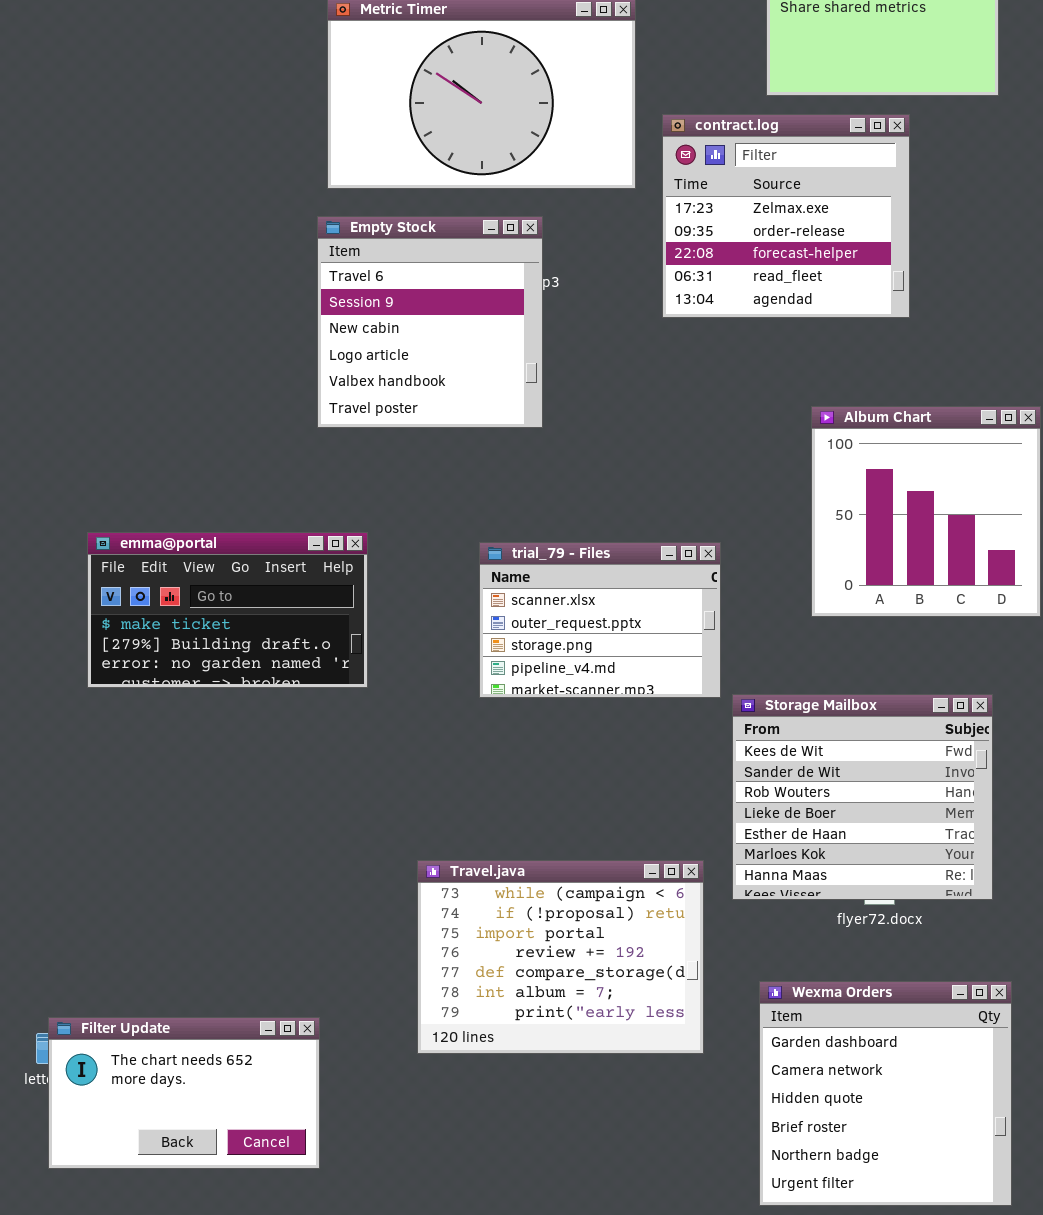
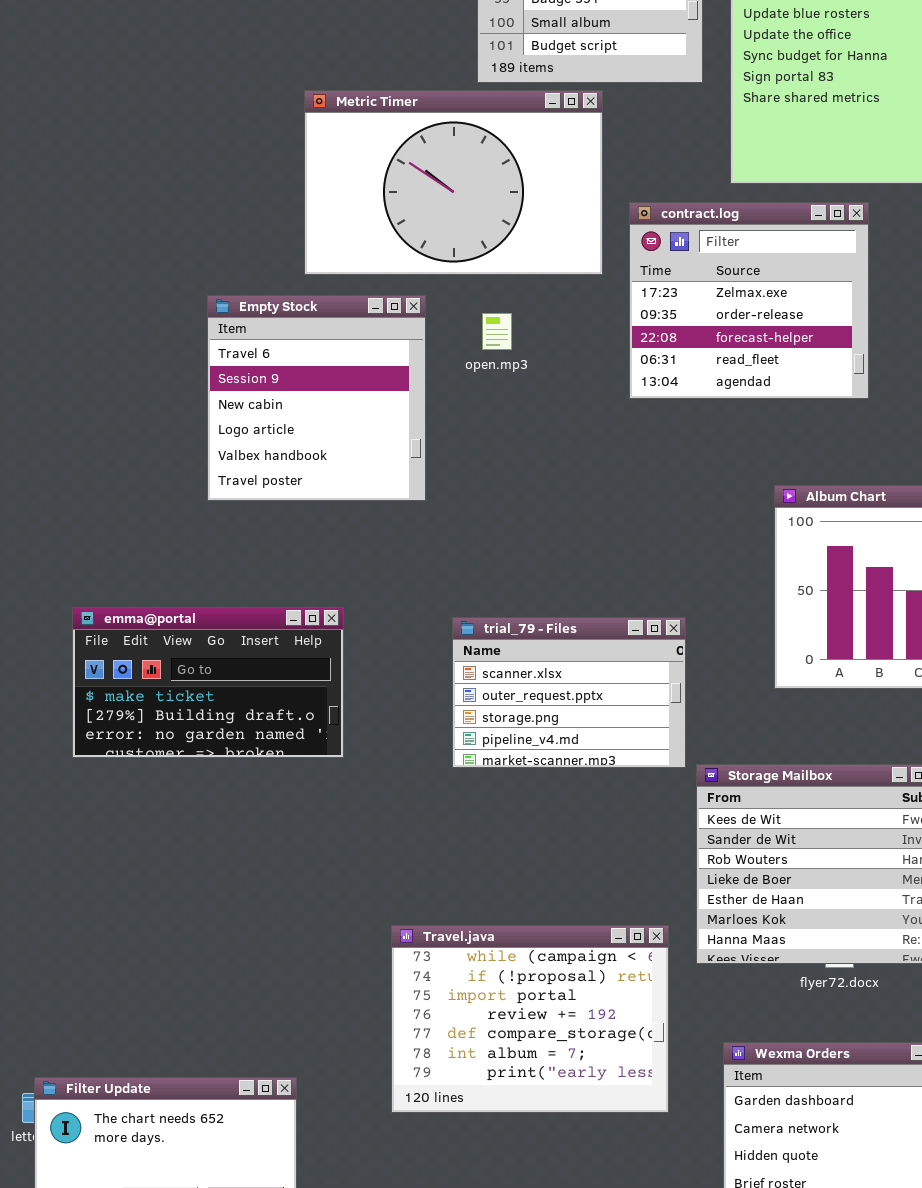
Empty Stock: [317,216,543,428] -> [207,295,426,501], moved

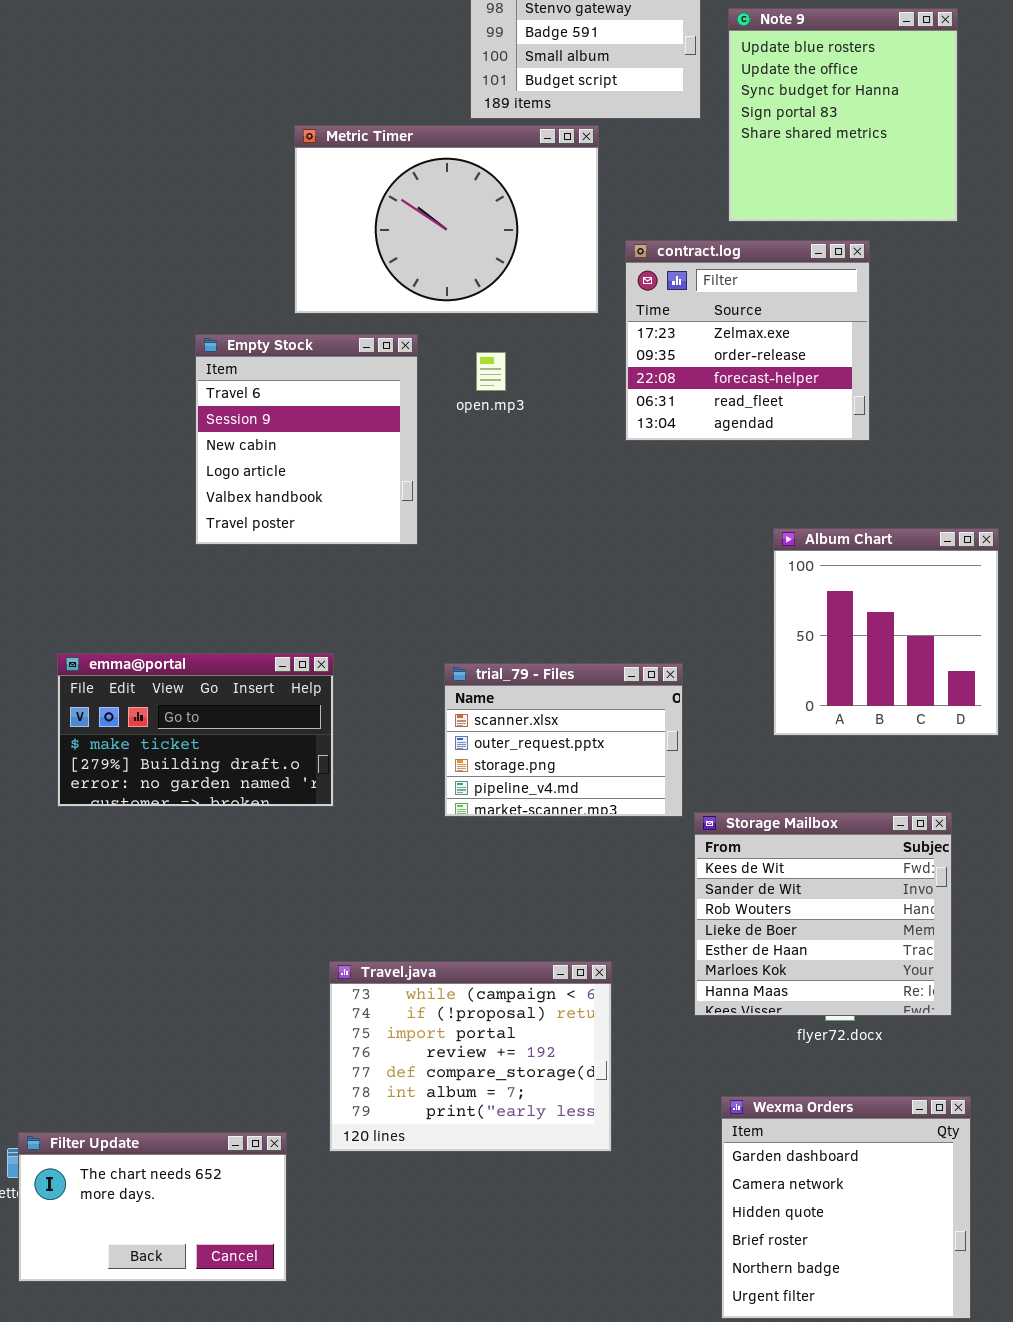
Travel.java: [391,925,669,1113] -> [329,961,612,1152], moved

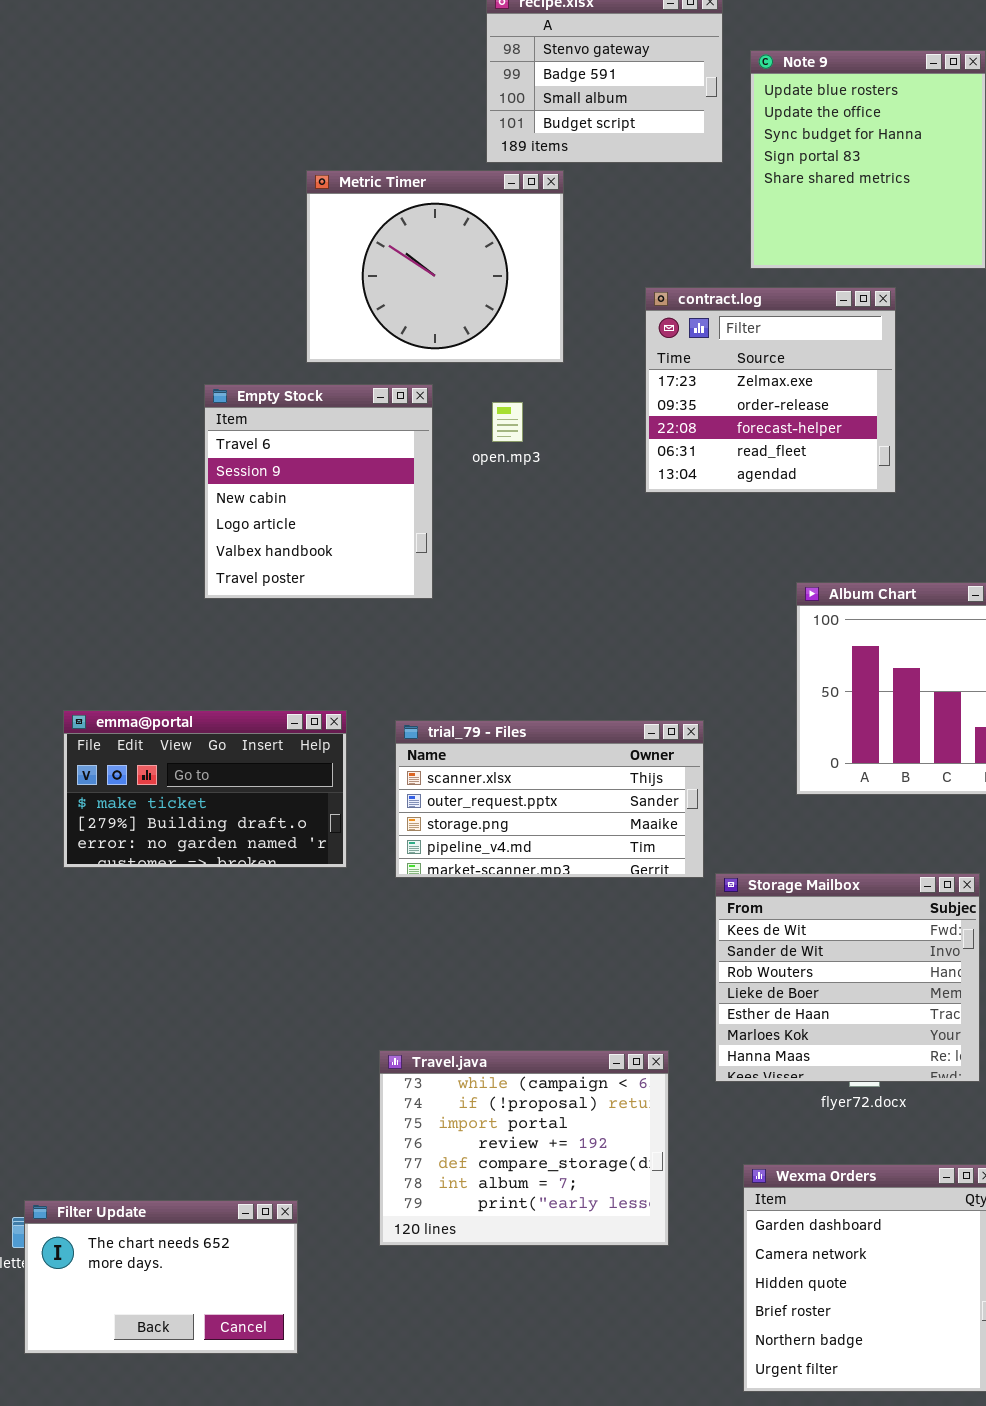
Metric Timer: [294,125,599,314] -> [306,170,564,363], resized
trial_79 - Files: [444,663,683,817] -> [395,720,704,878], resized
Travel.java: [329,961,612,1152] -> [379,1050,669,1246], moved

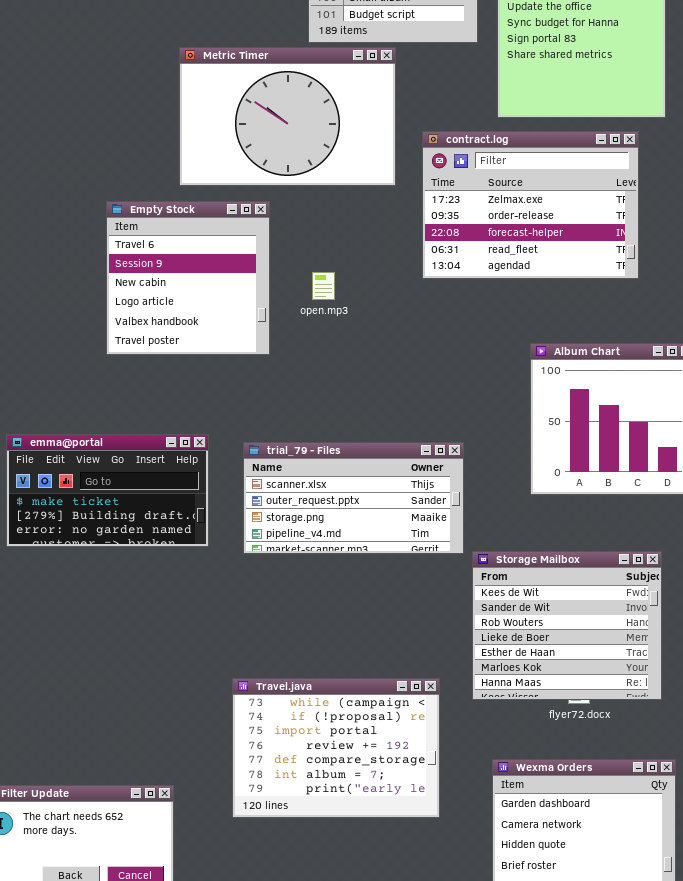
Metric Timer: [306,170,564,363] -> [179,47,396,186], resized
contract.log: [645,287,896,493] -> [422,131,639,279], resized
open.mp3: [492,402,523,442] -> [312,272,335,300], moved

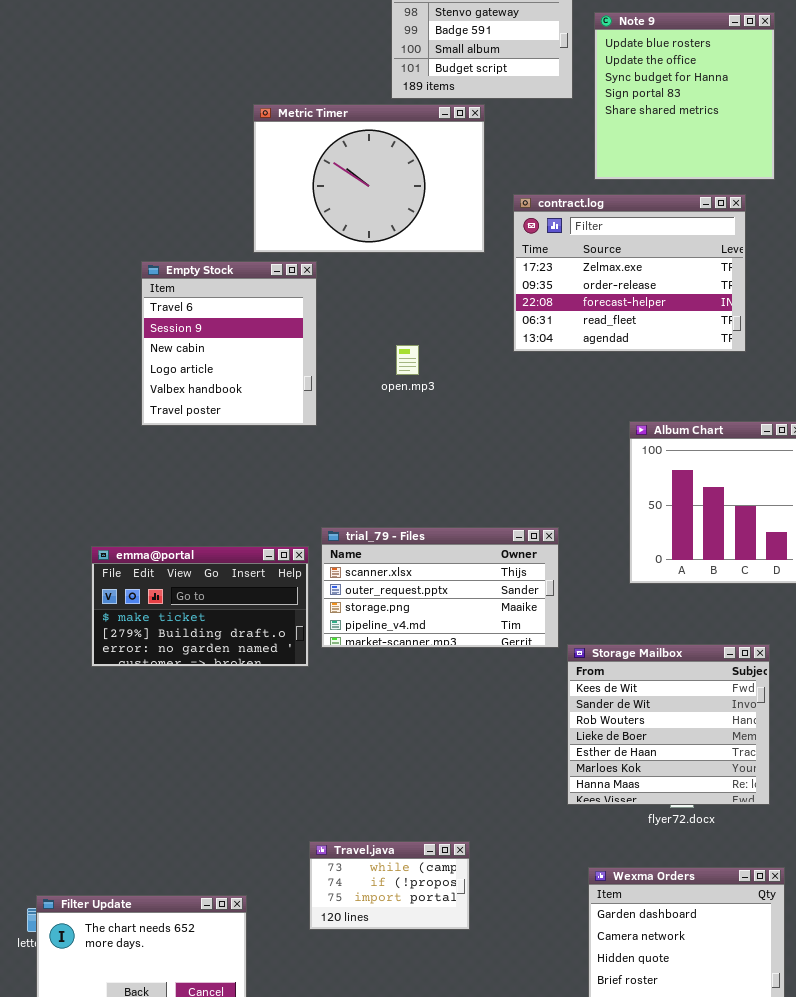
Empty Stock: [106,201,270,355] -> [141,261,317,426], moved
emma@portal: [6,434,209,547] -> [91,546,309,667], moved
Travel.java: [232,678,440,818] -> [309,841,470,930], resized

